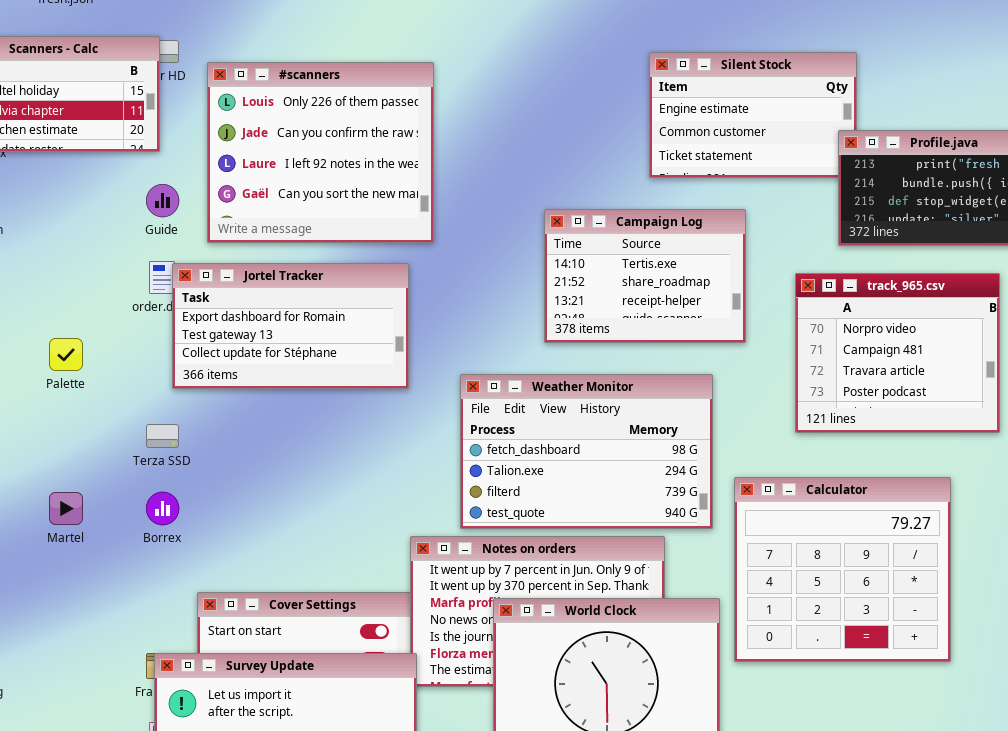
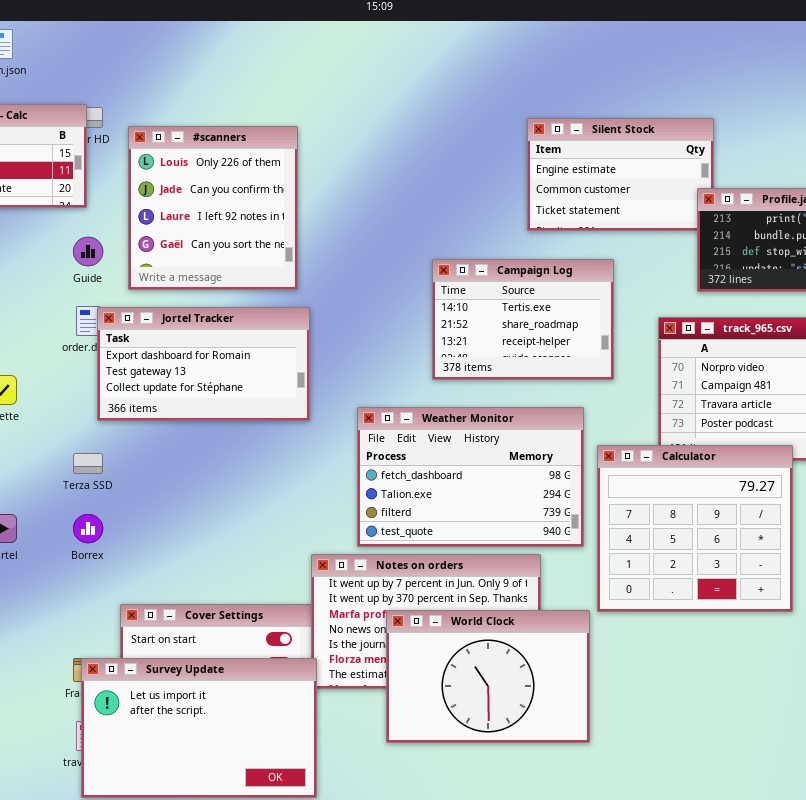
#scanners: [207,62,434,243] -> [128,126,298,290], resized
Calculator: [734,477,951,662] -> [597,445,793,612], moved

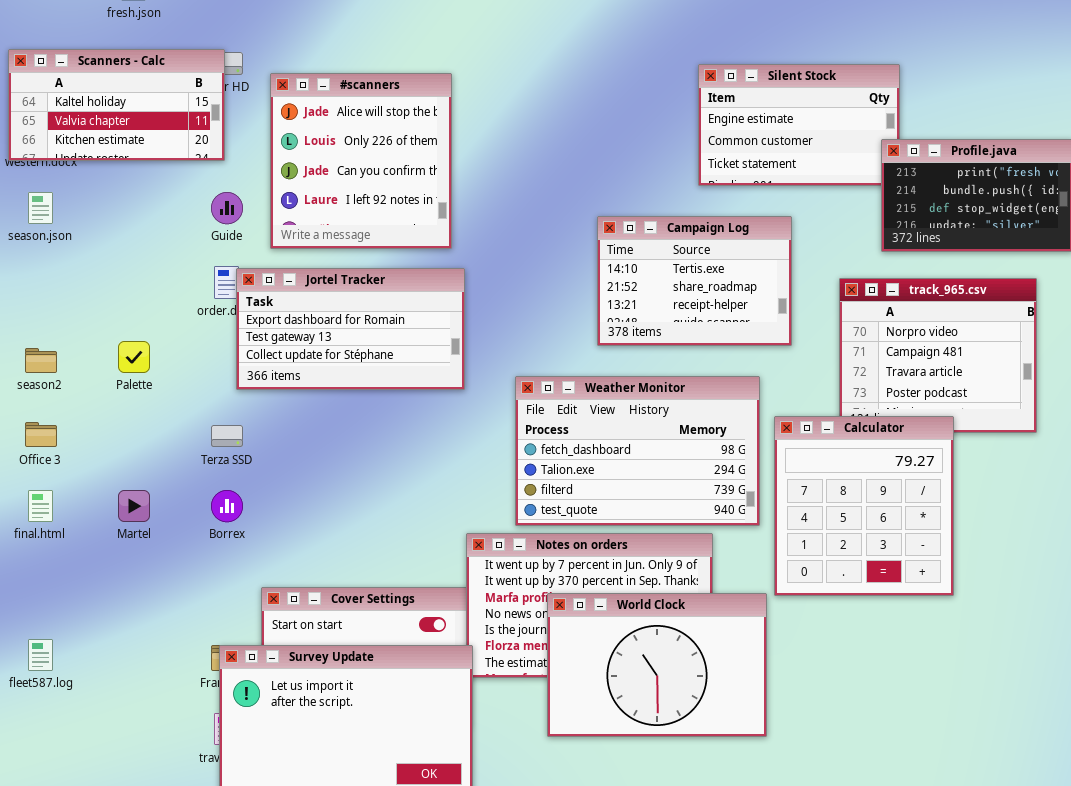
#scanners: [128,126,298,290] -> [270,73,452,249], scrolled up 1 row
Calculator: [597,445,793,612] -> [774,416,954,596], resized

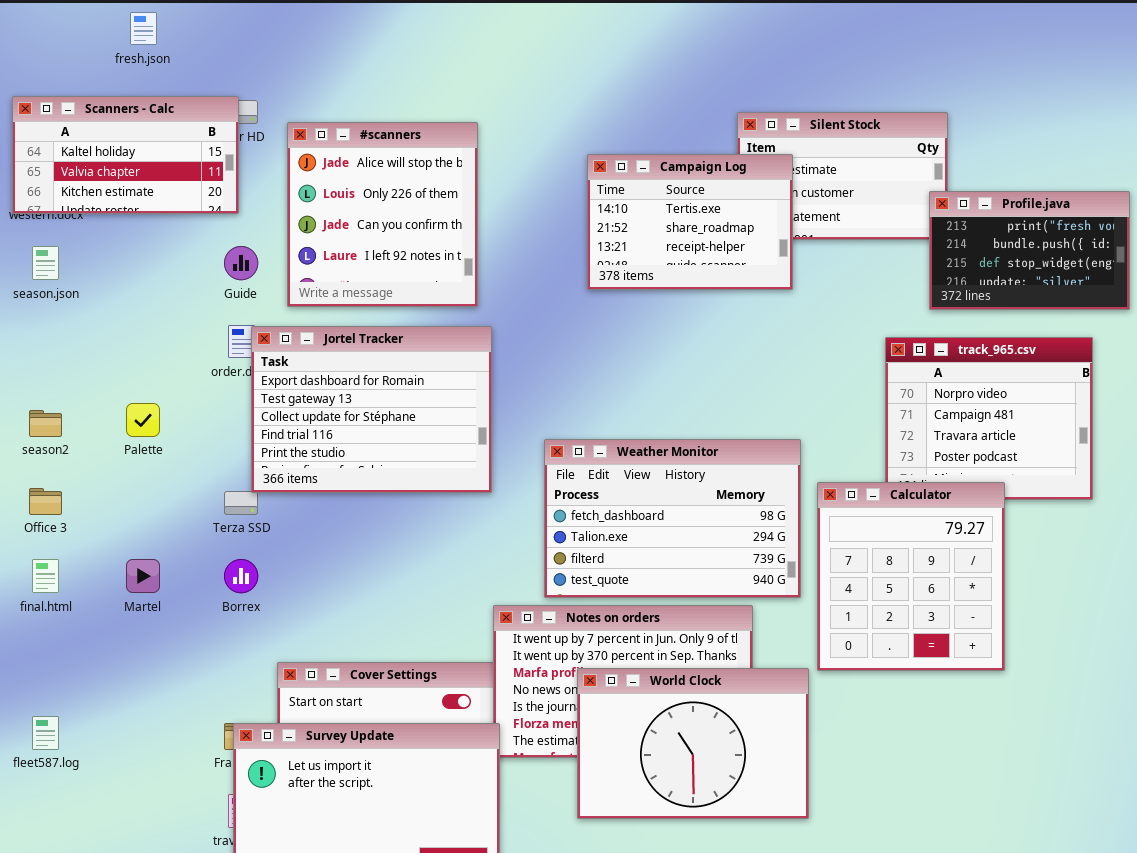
Campaign Log: [597,216,792,346] -> [587,154,793,290], moved
Jortel Tracker: [236,268,465,390] -> [251,326,492,493], resized

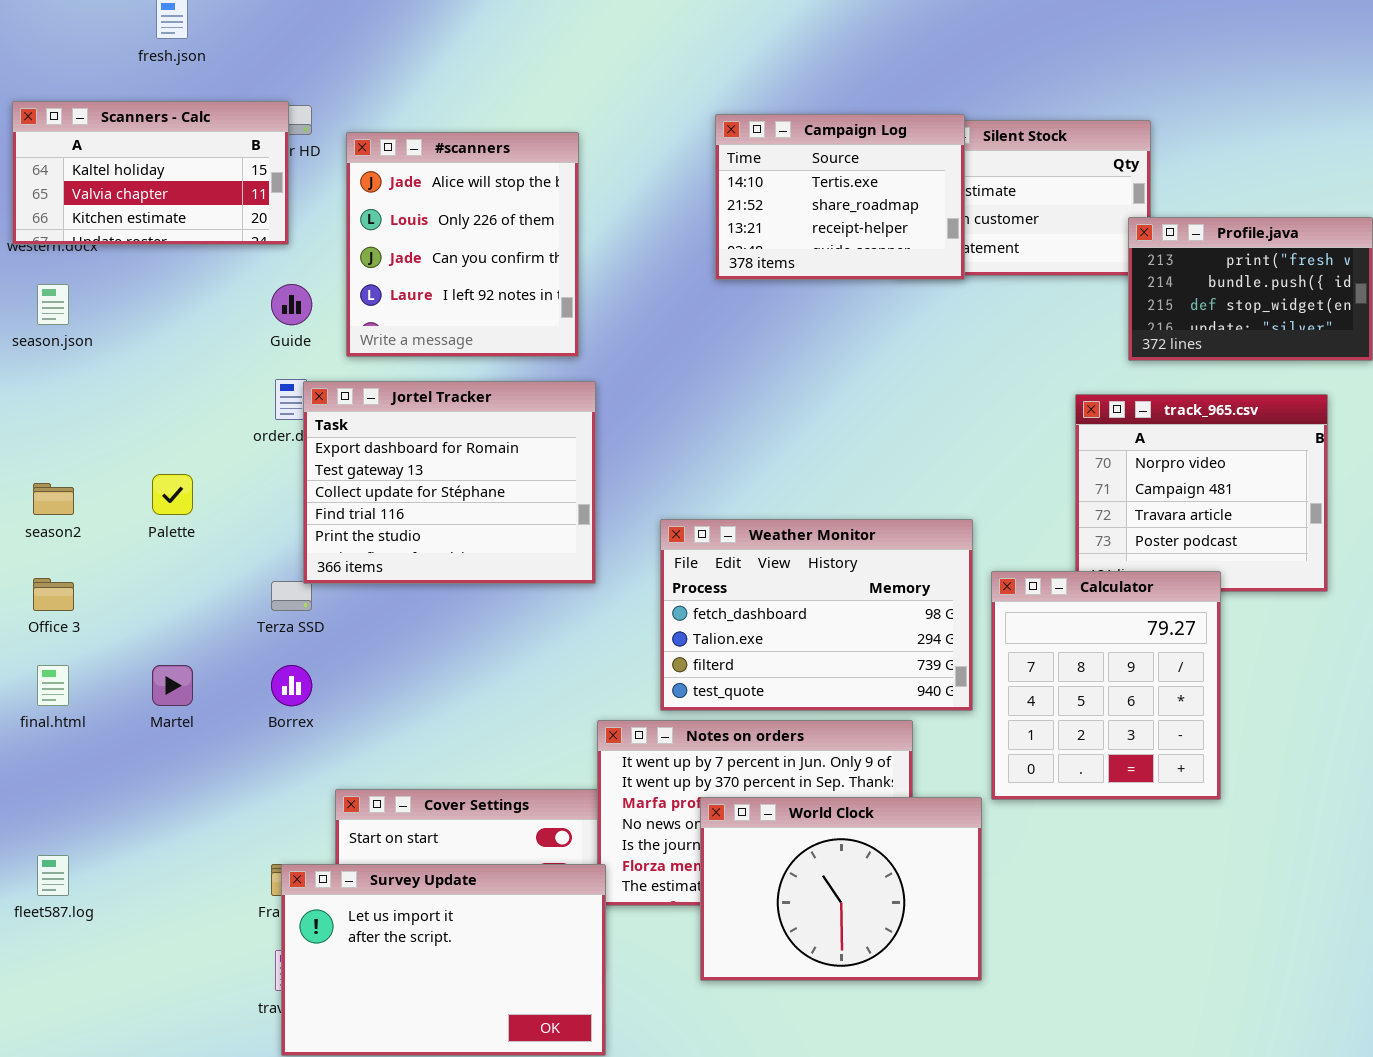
Campaign Log: [587,154,793,290] -> [715,114,965,280], moved

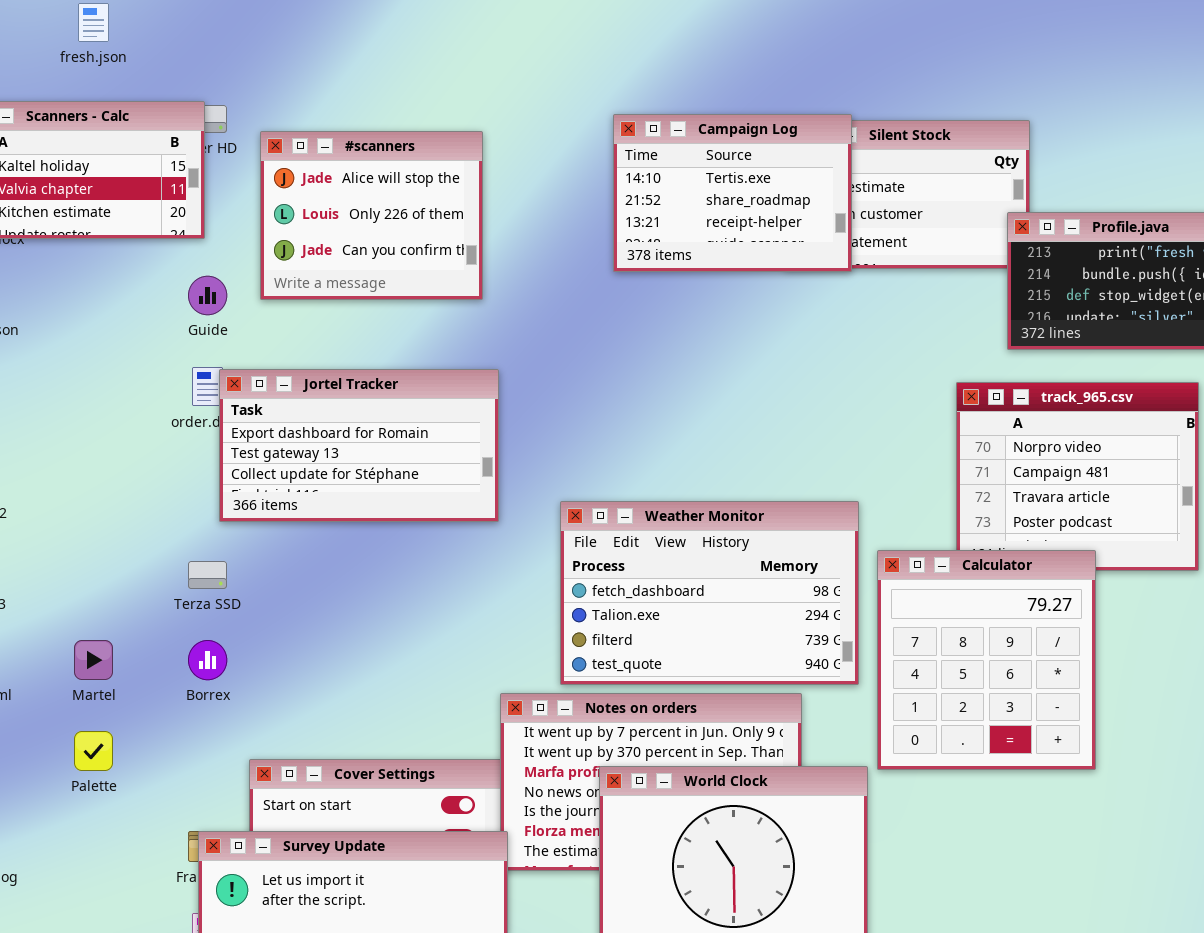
#scanners: [346,132,579,357] -> [260,131,483,300], resized
Jortel Tracker: [303,381,596,584] -> [219,369,499,522], resized
Palette: [152,474,193,515] -> [74,731,113,771], moved

